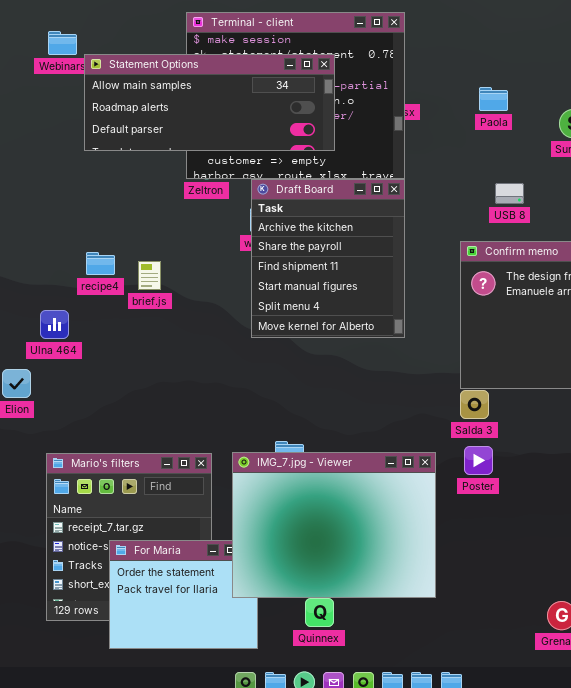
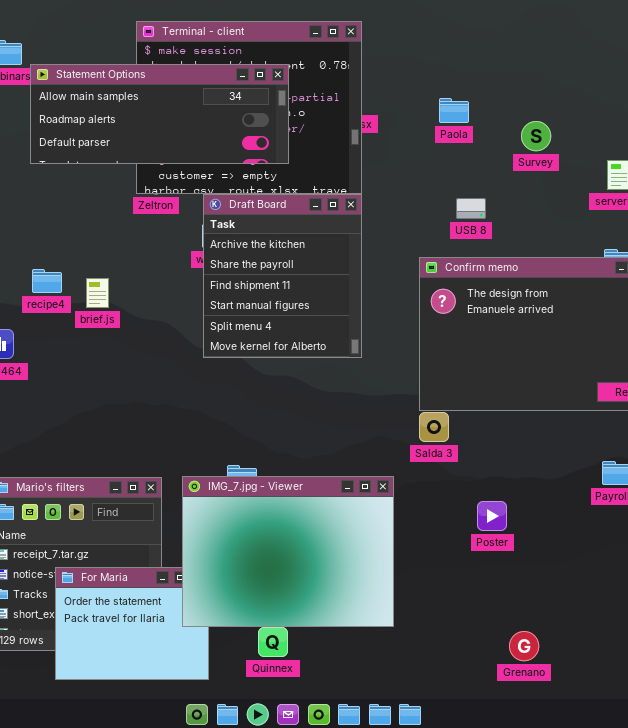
Poster: [464,446,493,475] -> [477,501,507,531], moved

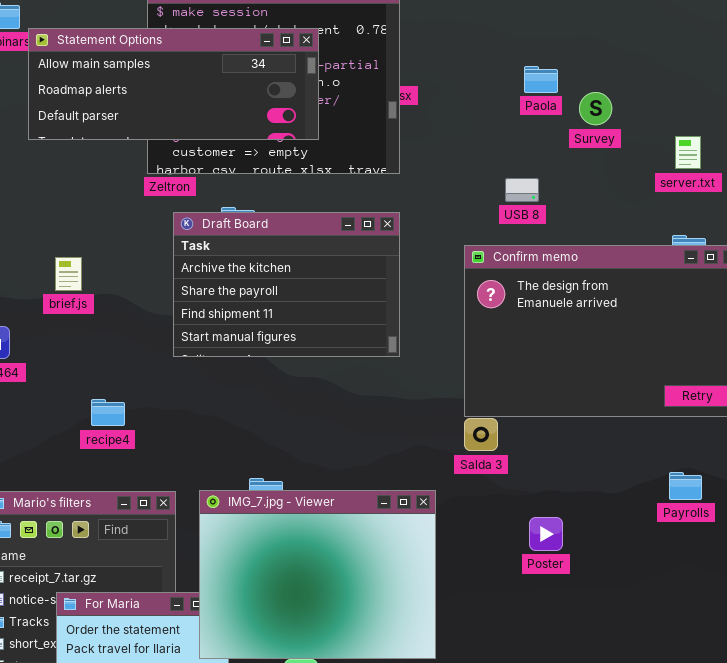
Paola: [439,98,469,123] -> [524,66,558,93], moved
Draft Board: [203,194,362,358] -> [173,212,400,357], resized
recipe4: [32,269,62,293] -> [91,399,125,426], moved
brief.js: [86,278,109,308] -> [55,257,82,291], moved

